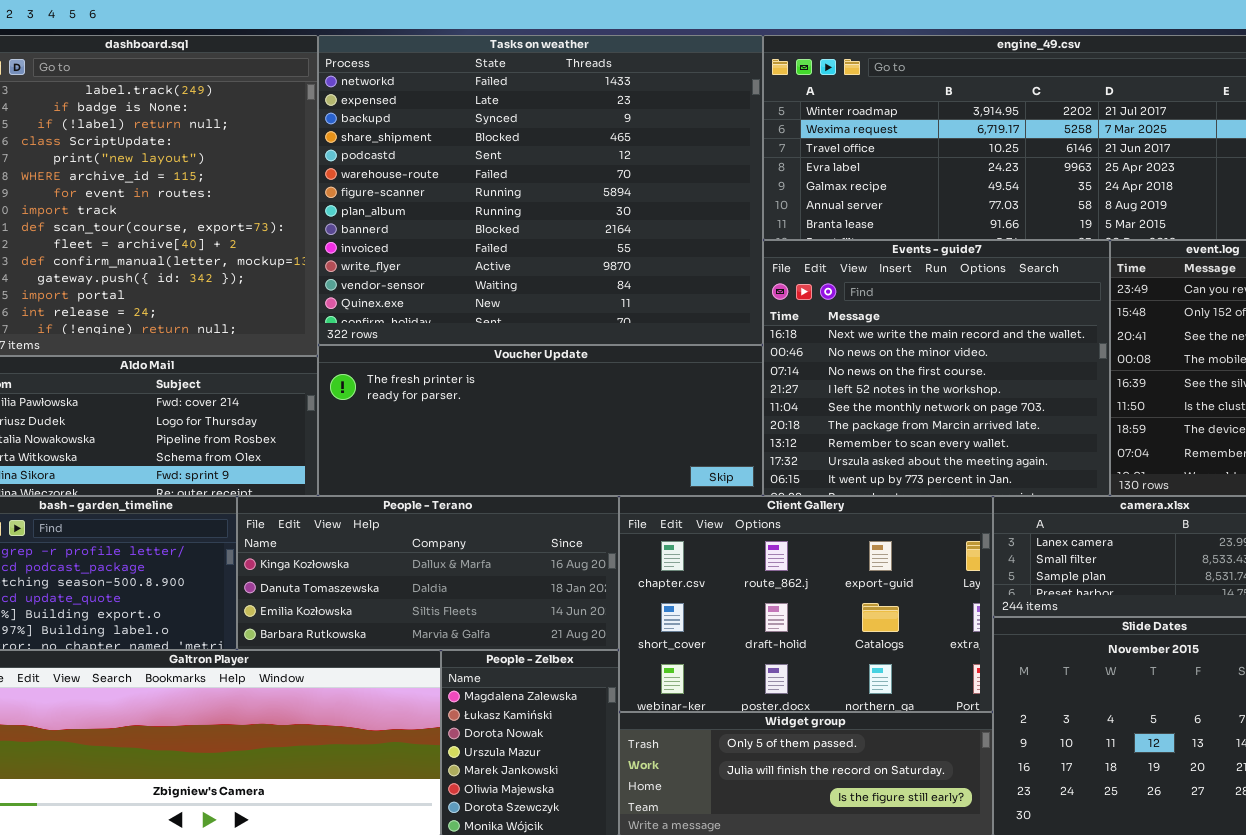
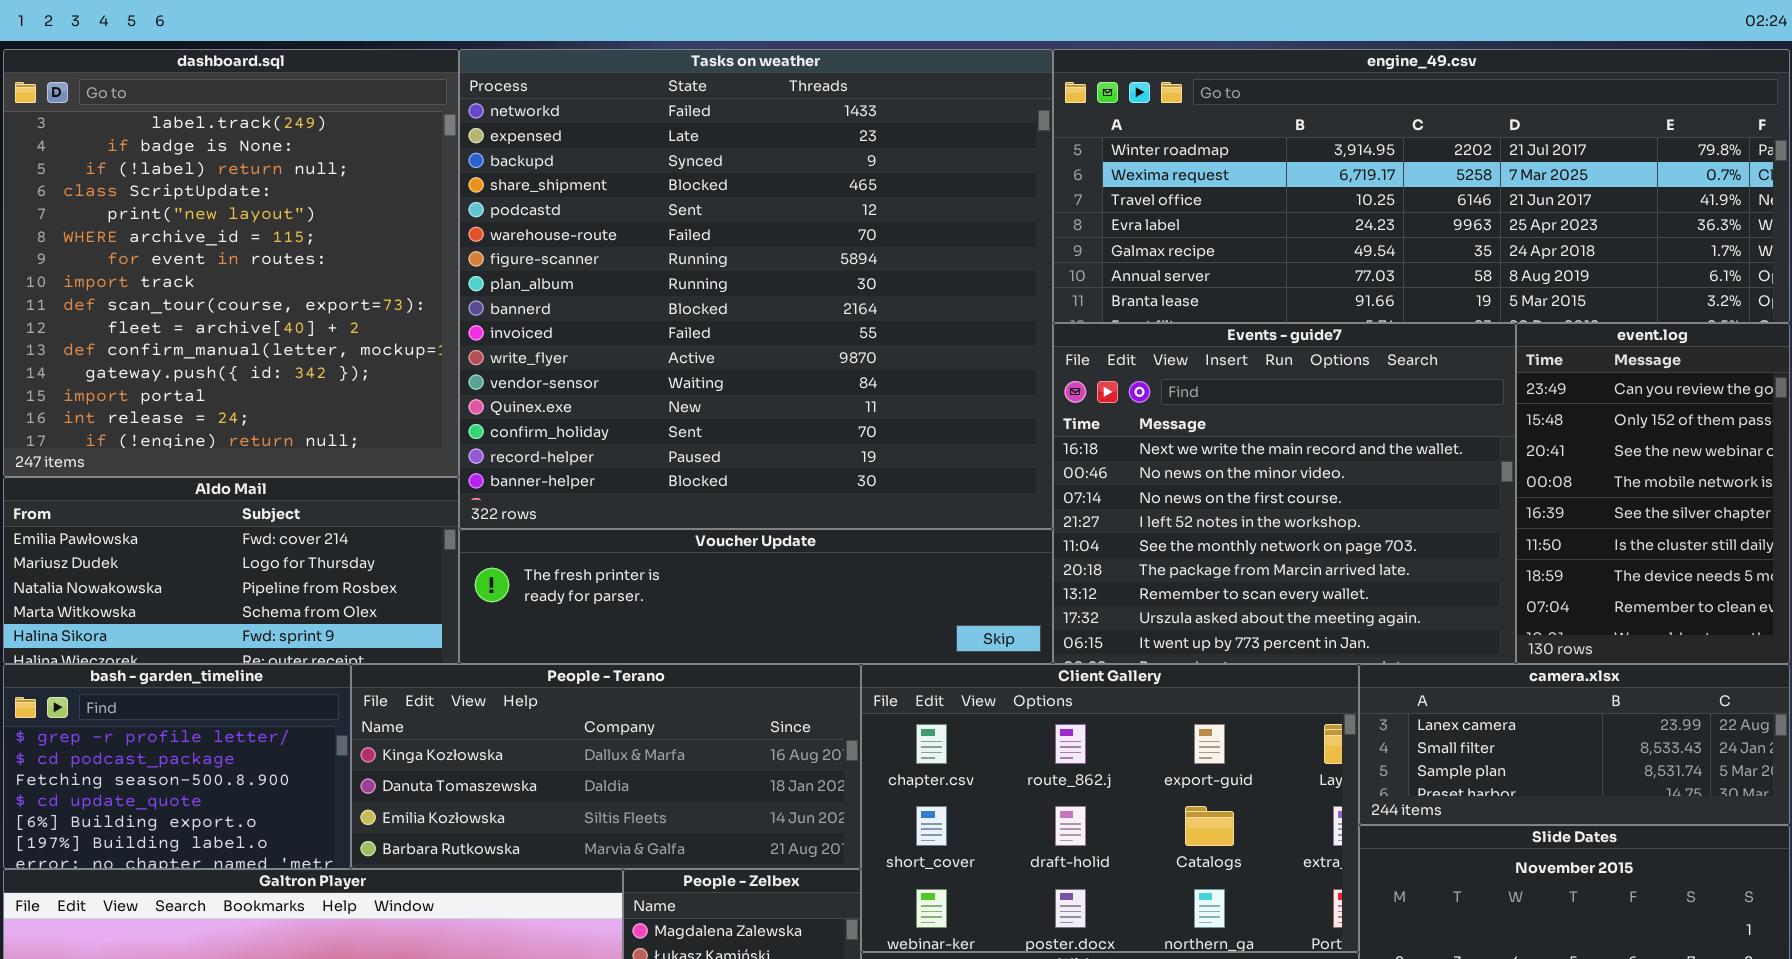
Tasks on weather: [318,35,763,345] -> [459,49,1053,529], resized
Voucher Update: [318,345,763,496] -> [459,529,1053,664], resized

